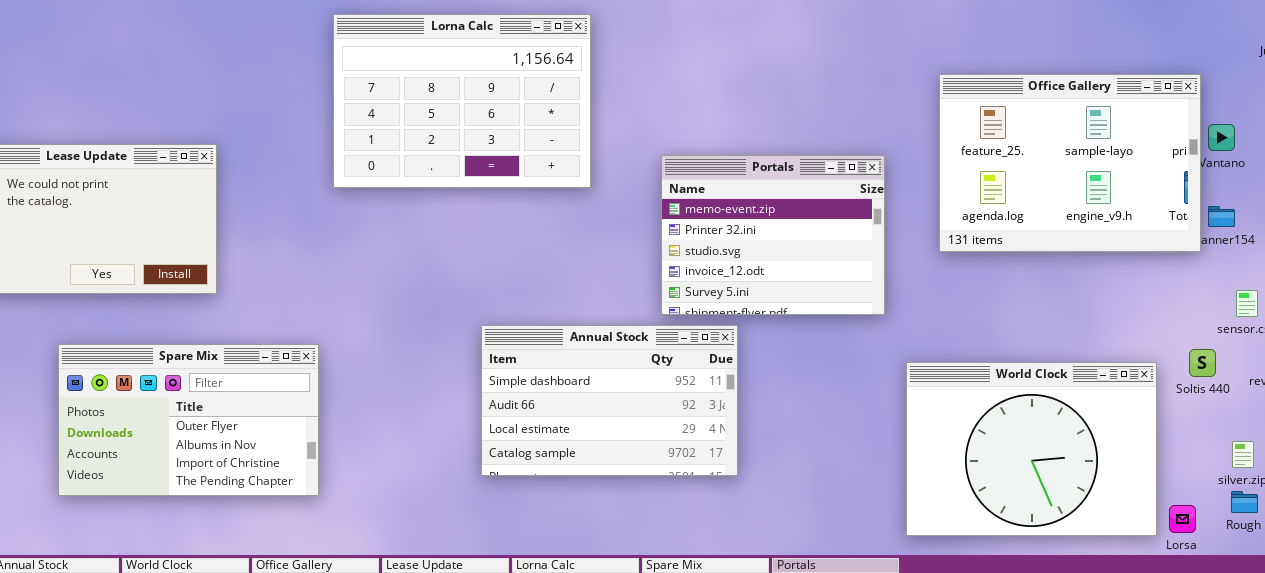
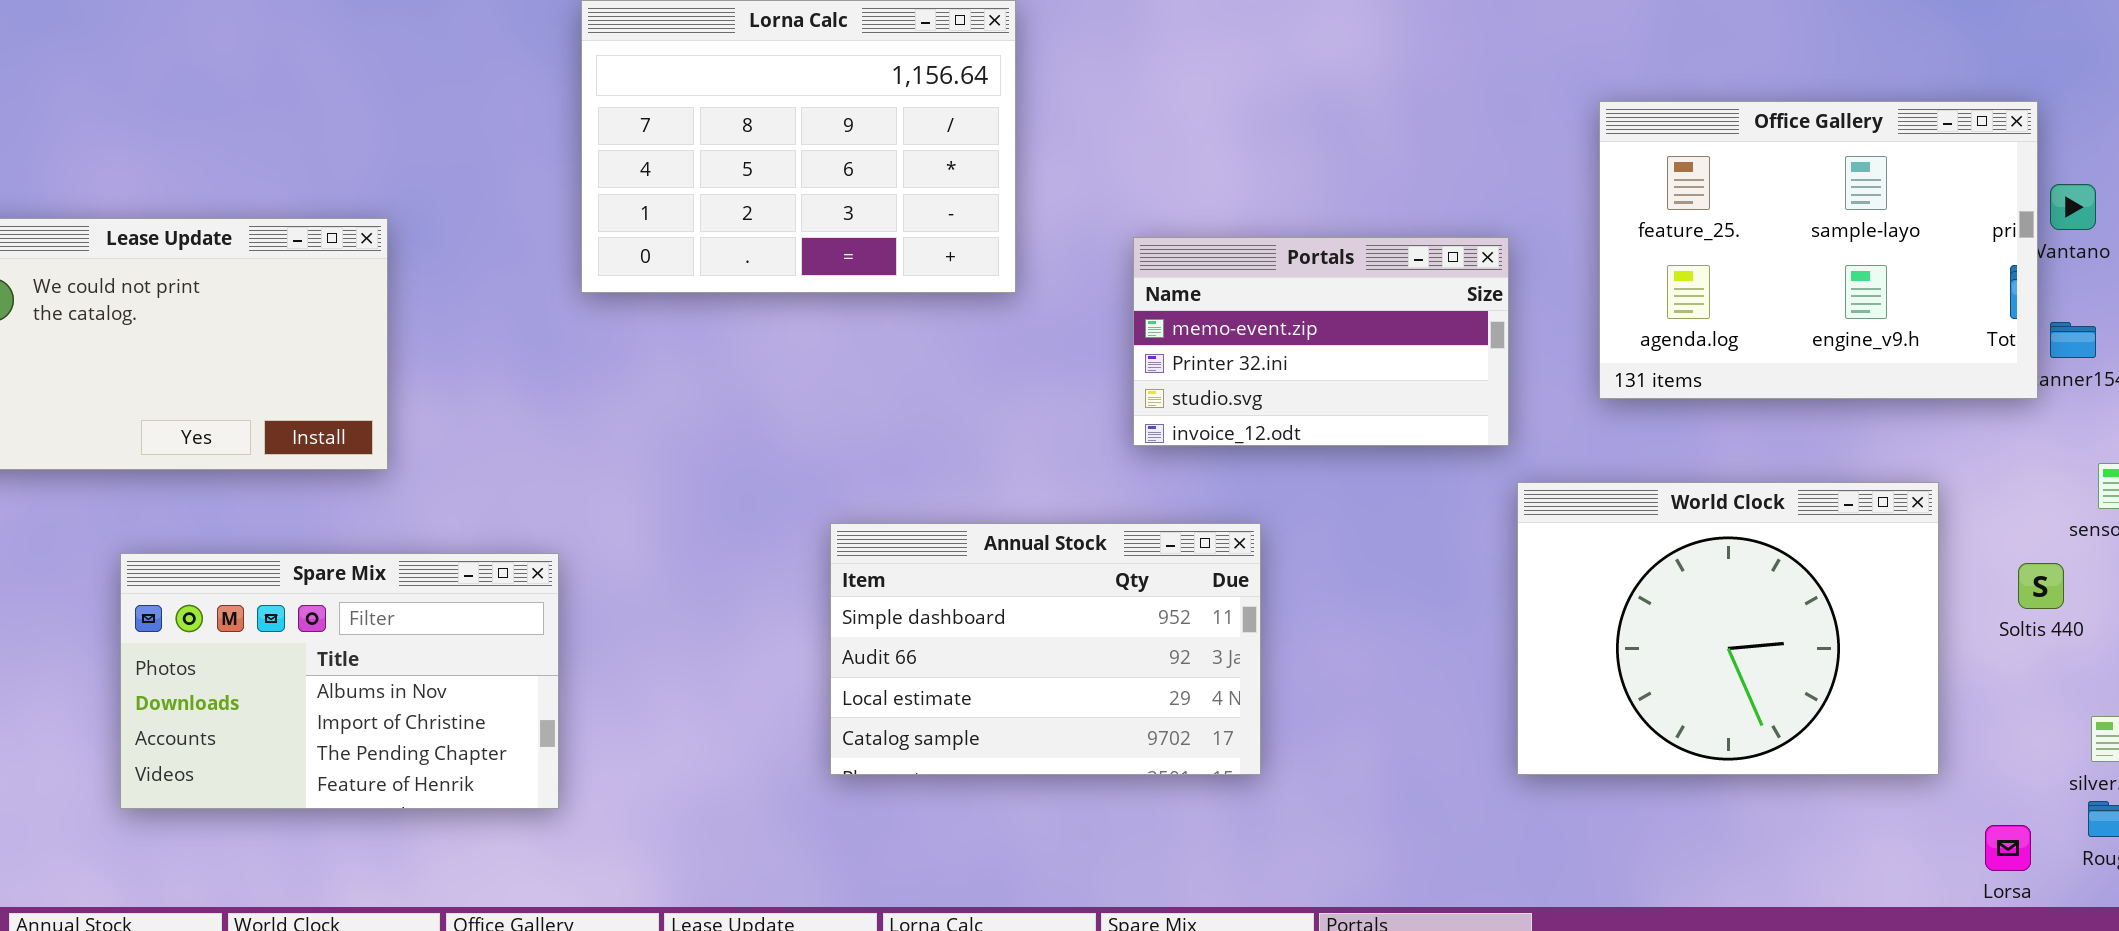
Portals: [661,155,885,315] -> [1133,237,1509,446], resized
Spare Mix: [58,344,319,496] -> [120,553,559,809], scrolled down 1 row
World Clock: [906,362,1157,536] -> [1517,482,1939,775], moved

